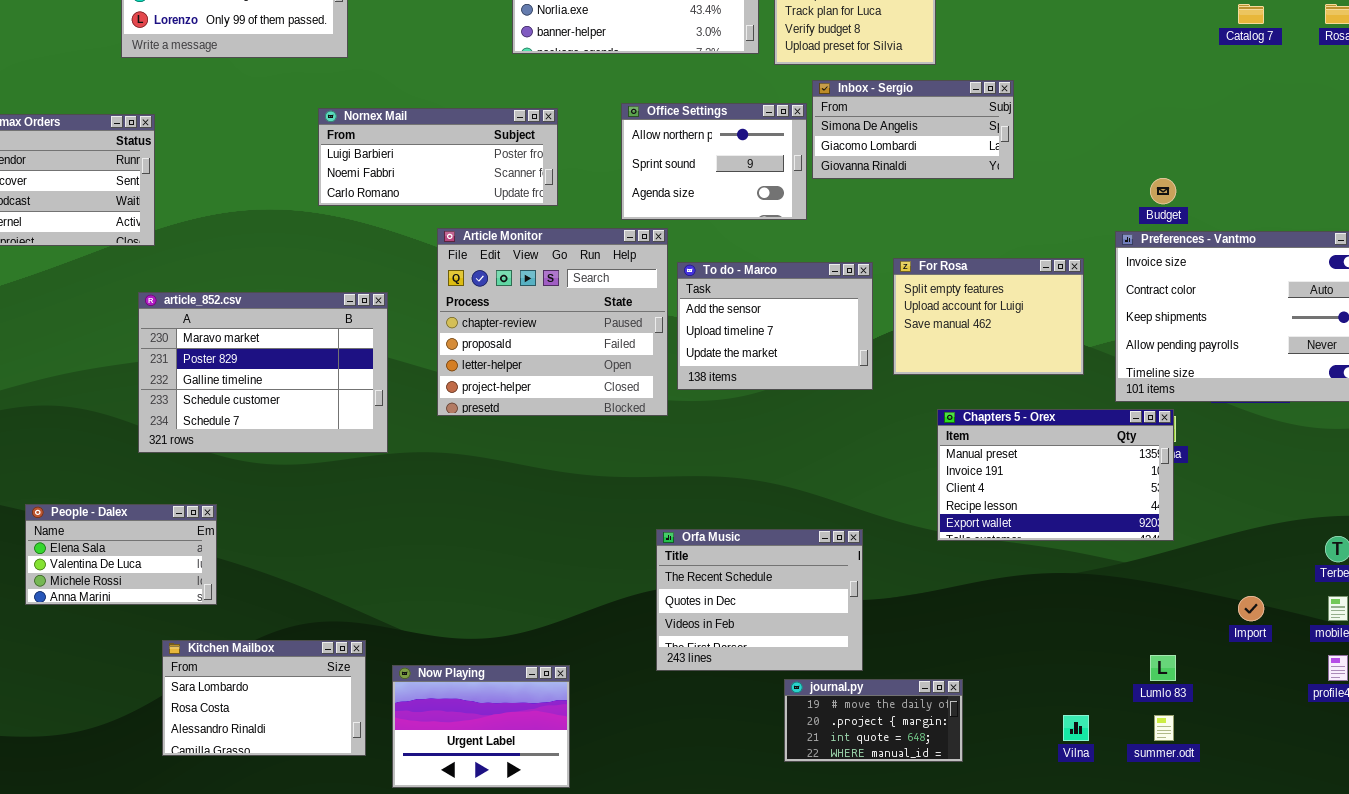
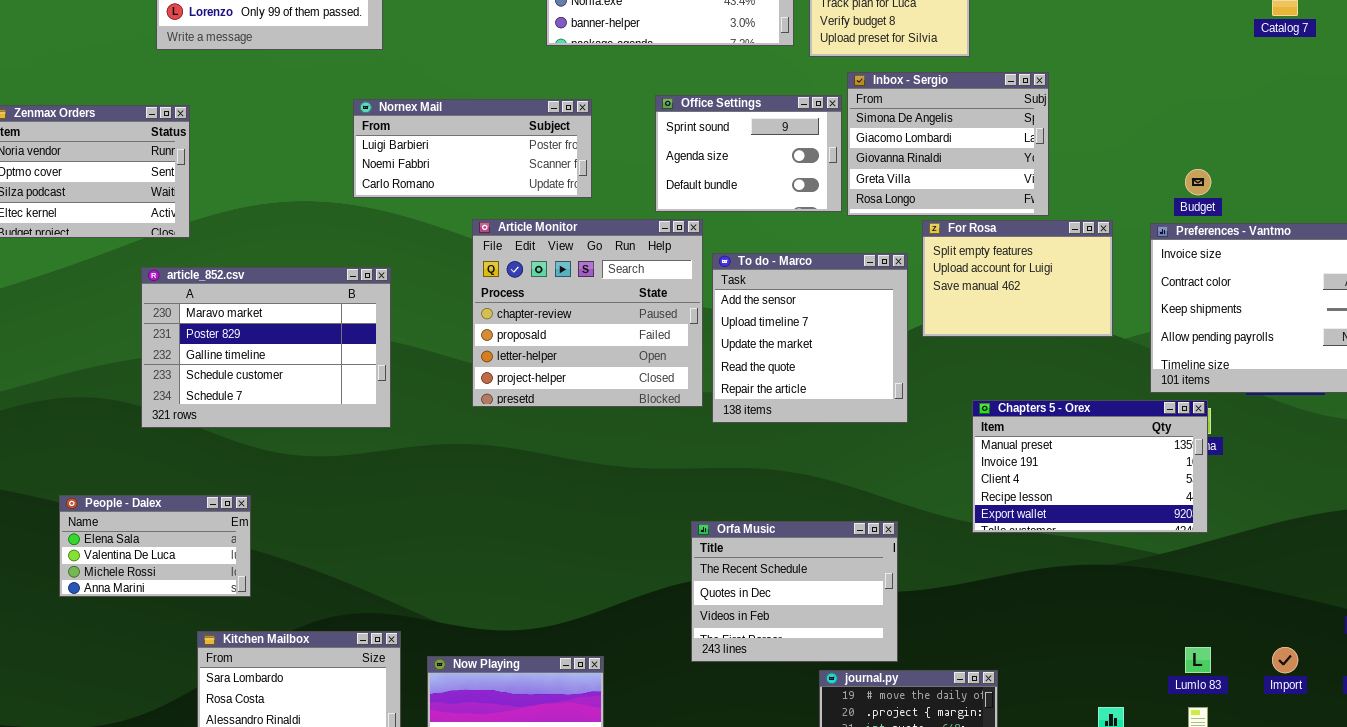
Inbox - Sergio: [812,80,1014,179] -> [847,72,1049,216], resized
Office Settings: [621,103,807,220] -> [655,95,842,212], scrolled down 1 row
For Rosa: [893,258,1084,375] -> [922,220,1113,337], moved
To do - Marco: [677,262,873,390] -> [712,253,908,423], resized
article_852.csv: [138,292,388,453] -> [141,267,391,428], moved
Import: [1238,596,1264,621] -> [1272,647,1298,673], moved

